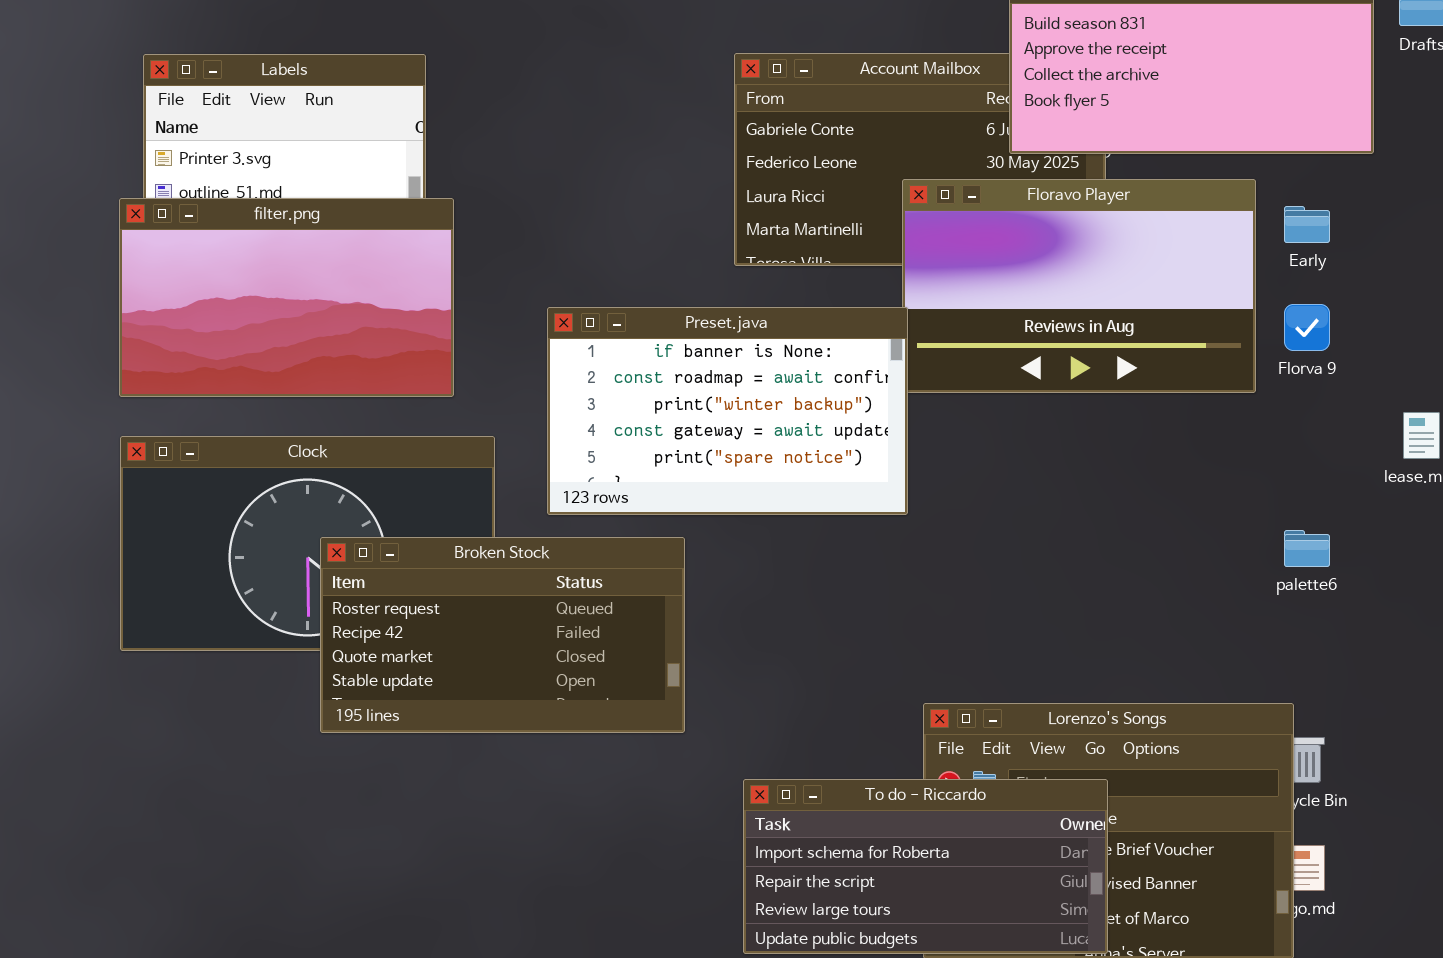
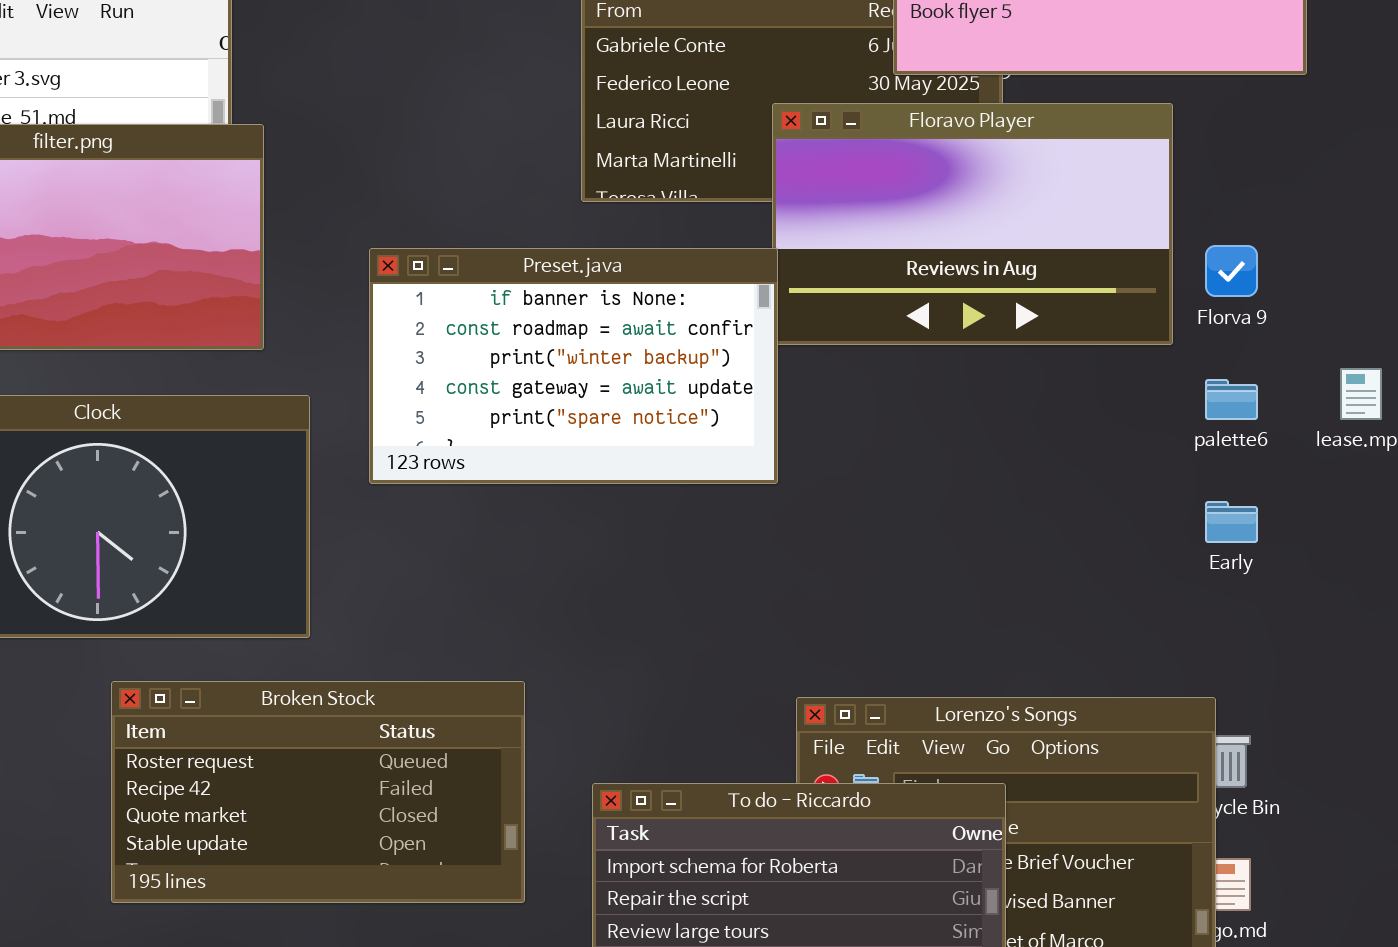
Early: [1284,206,1330,243] -> [1205,501,1258,543], moved
palette6: [1284,530,1330,567] -> [1205,379,1258,420], moved
Broken Stock: [320,537,685,733] -> [111,681,525,903], moved

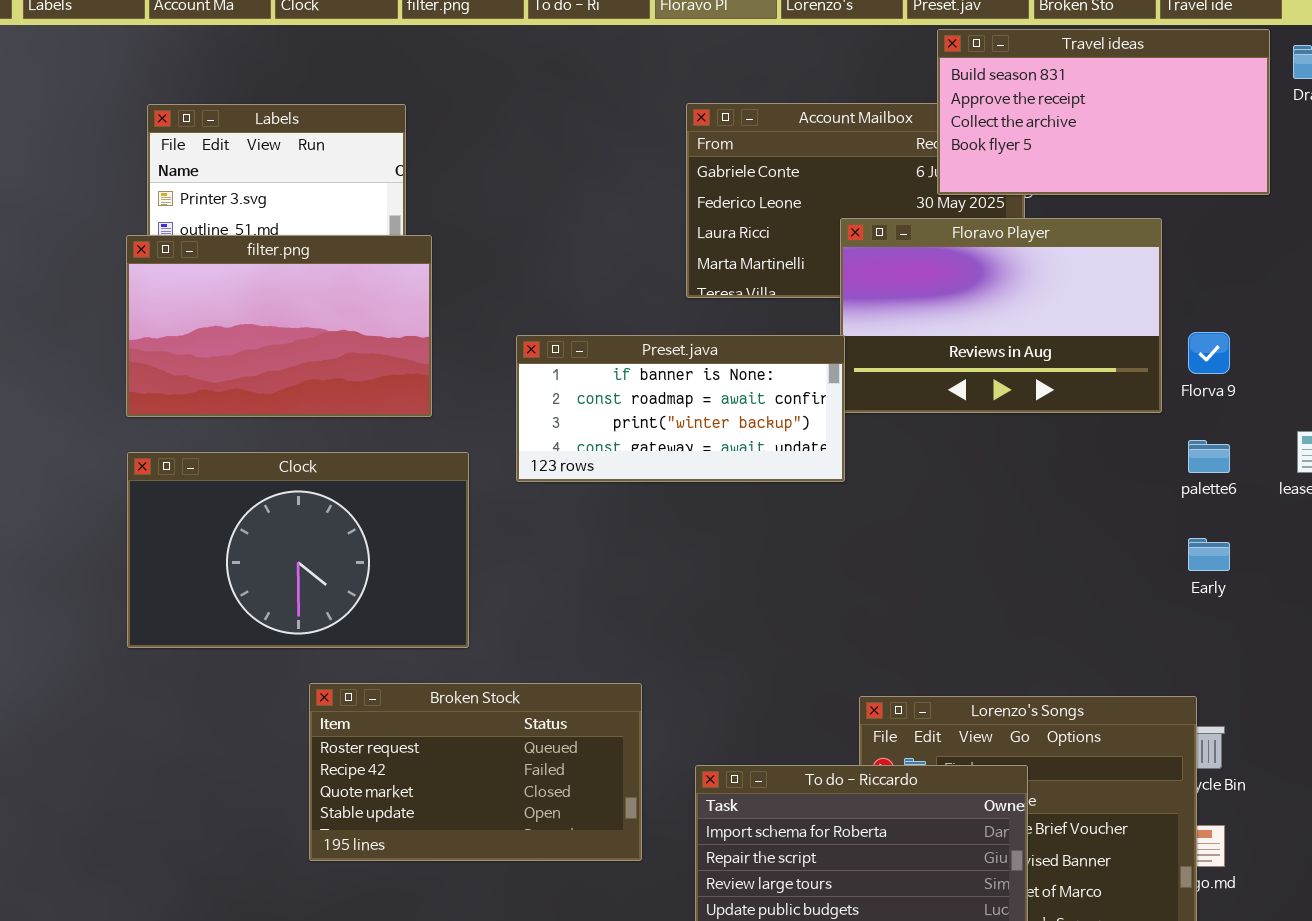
Preset.java: [369,248,778,484] -> [516,335,845,482], resized

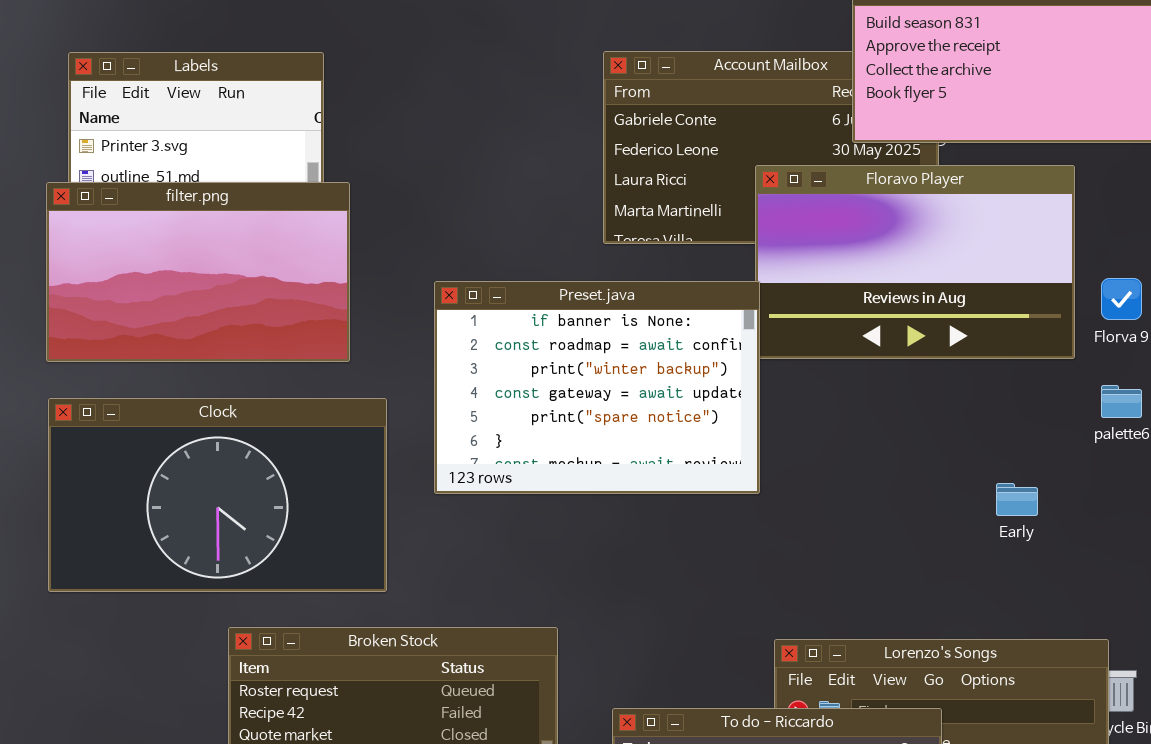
Preset.java: [516,335,845,482] -> [434,281,760,494], resized
Early: [1188,538,1230,571] -> [996,483,1038,516], moved

